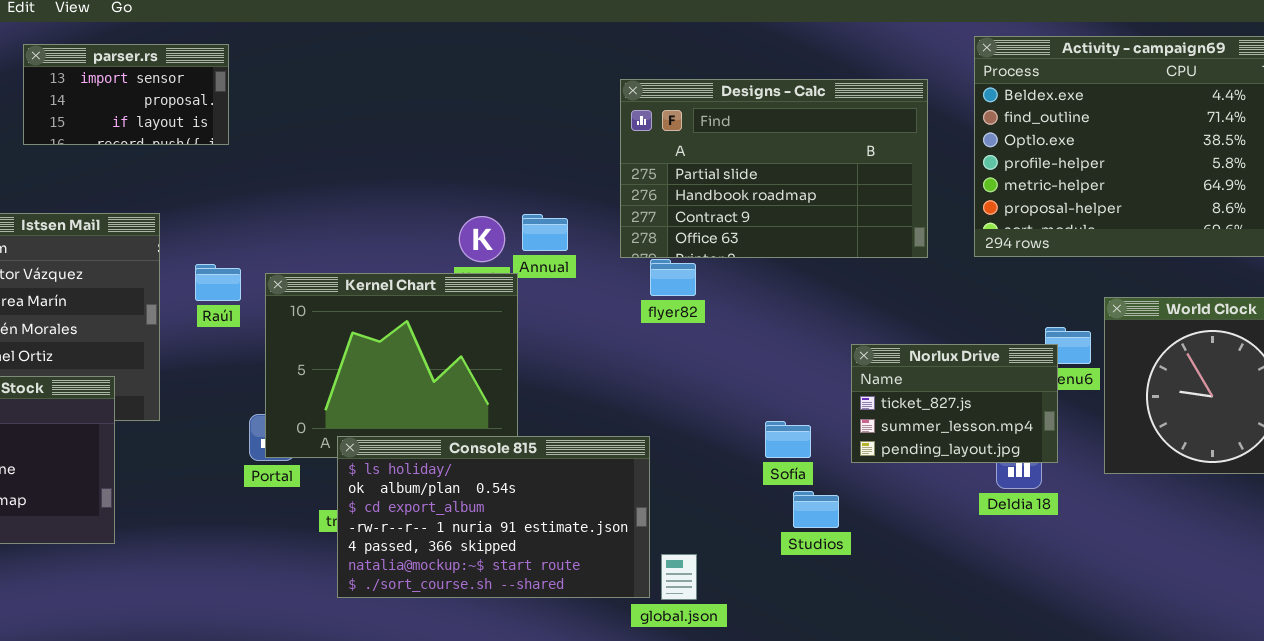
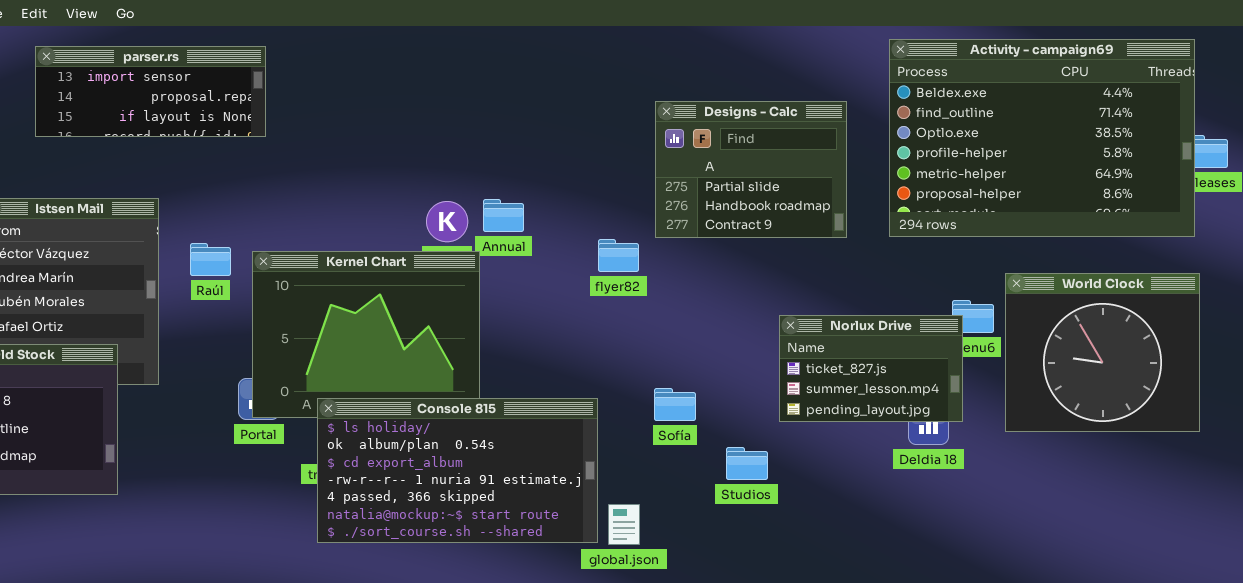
parser.rs: [23,44,229,145] -> [35,46,266,137], resized
Designs - Calc: [620,79,928,258] -> [655,101,847,238], resized
Sofía: [765,421,811,458] -> [654,388,696,421], moved

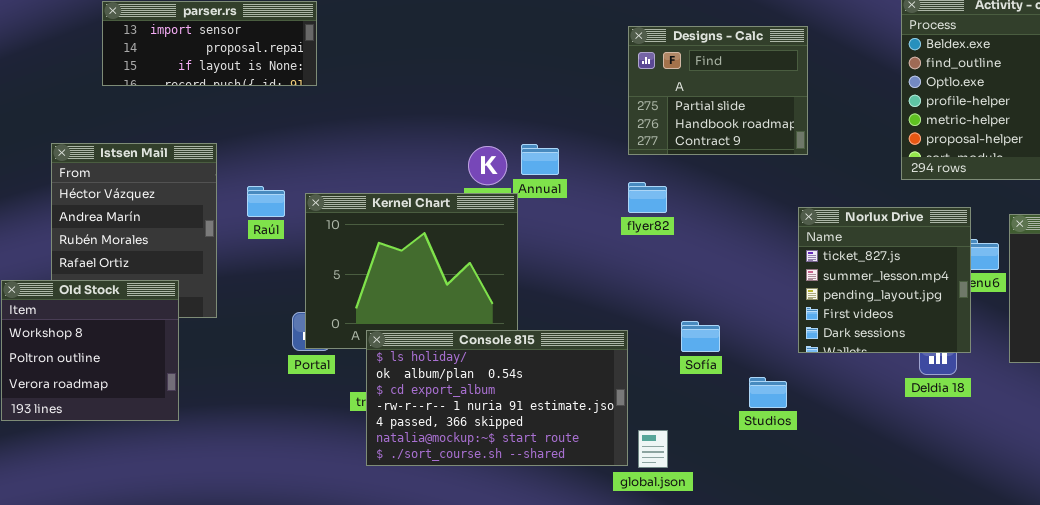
Designs - Calc: [655,101,847,238] -> [628,26,808,155], moved
Norlux Drive: [779,315,963,422] -> [798,207,971,353], resized

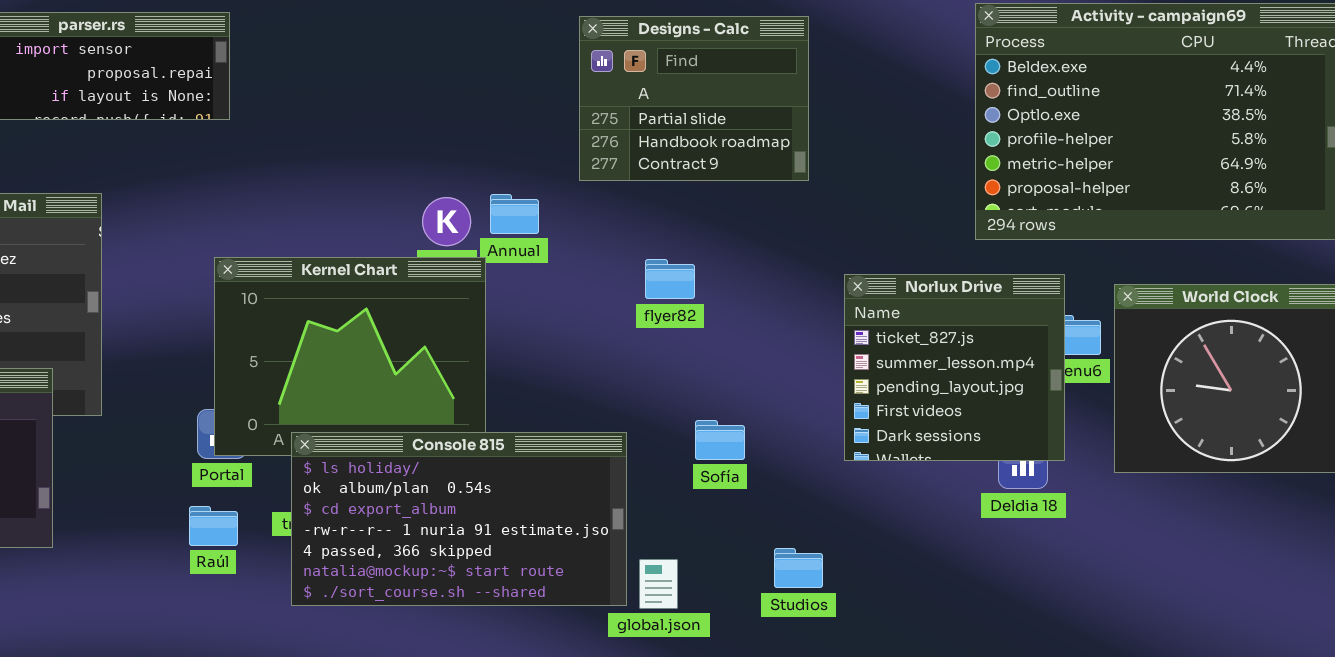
Designs - Calc: [628,26,808,155] -> [579,16,809,181], moved
flyer82: [628,182,667,213] -> [645,259,695,299], moved
Raúl: [247,186,285,217] -> [189,506,238,546], moved
Studios: [749,377,787,408] -> [774,548,823,588], moved

